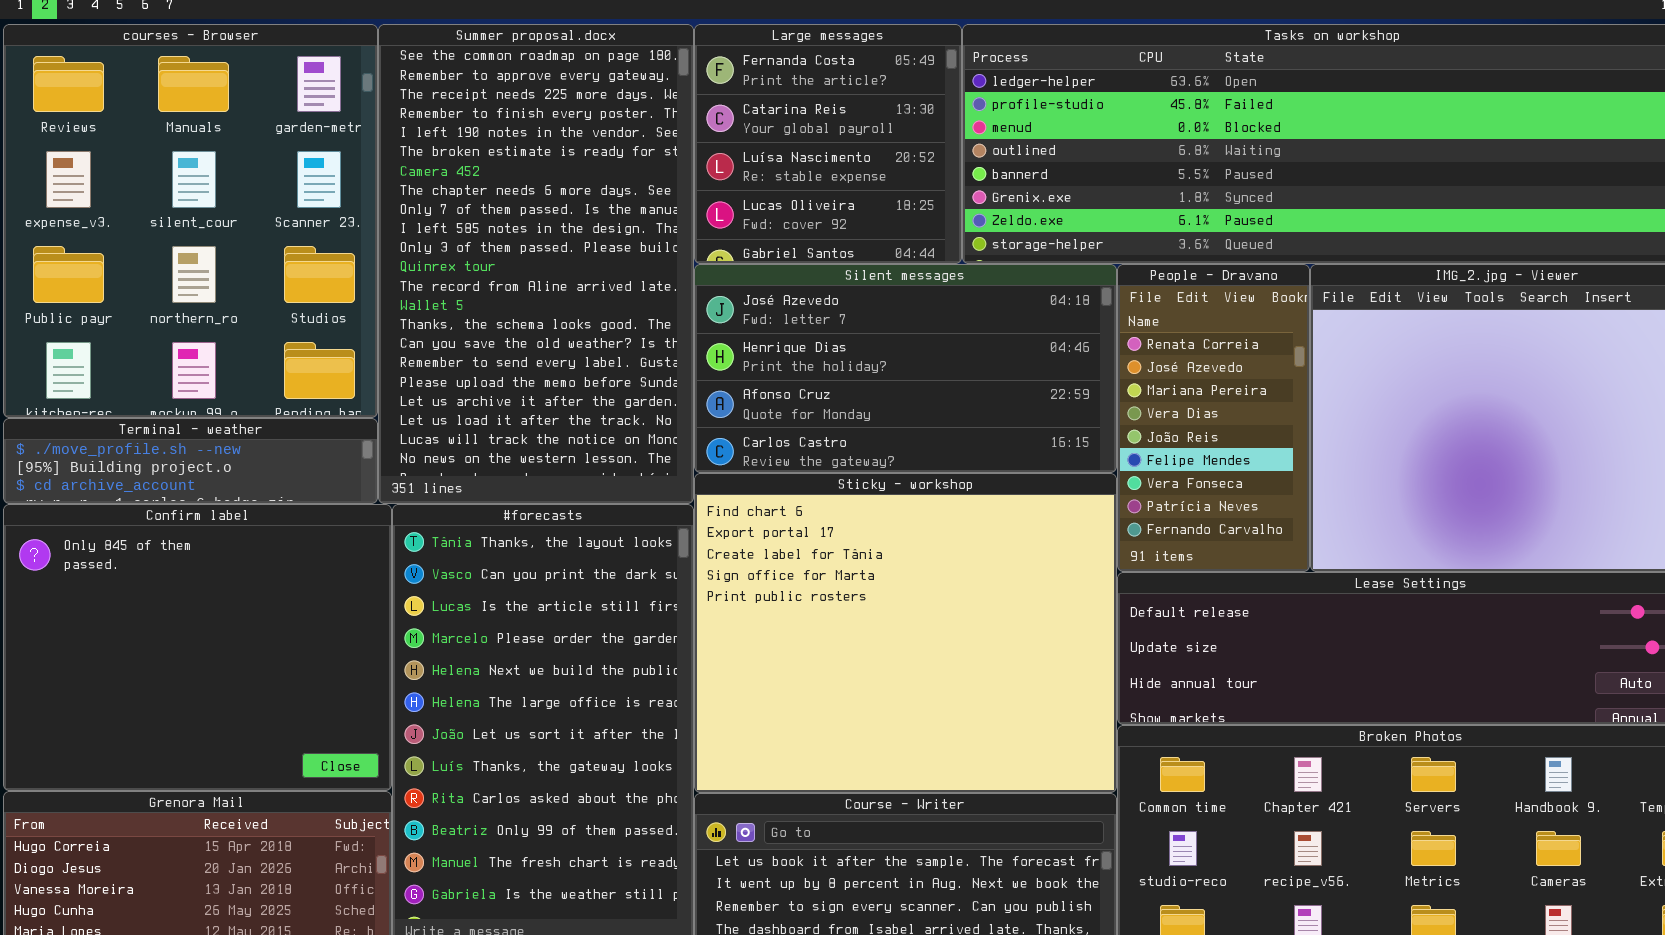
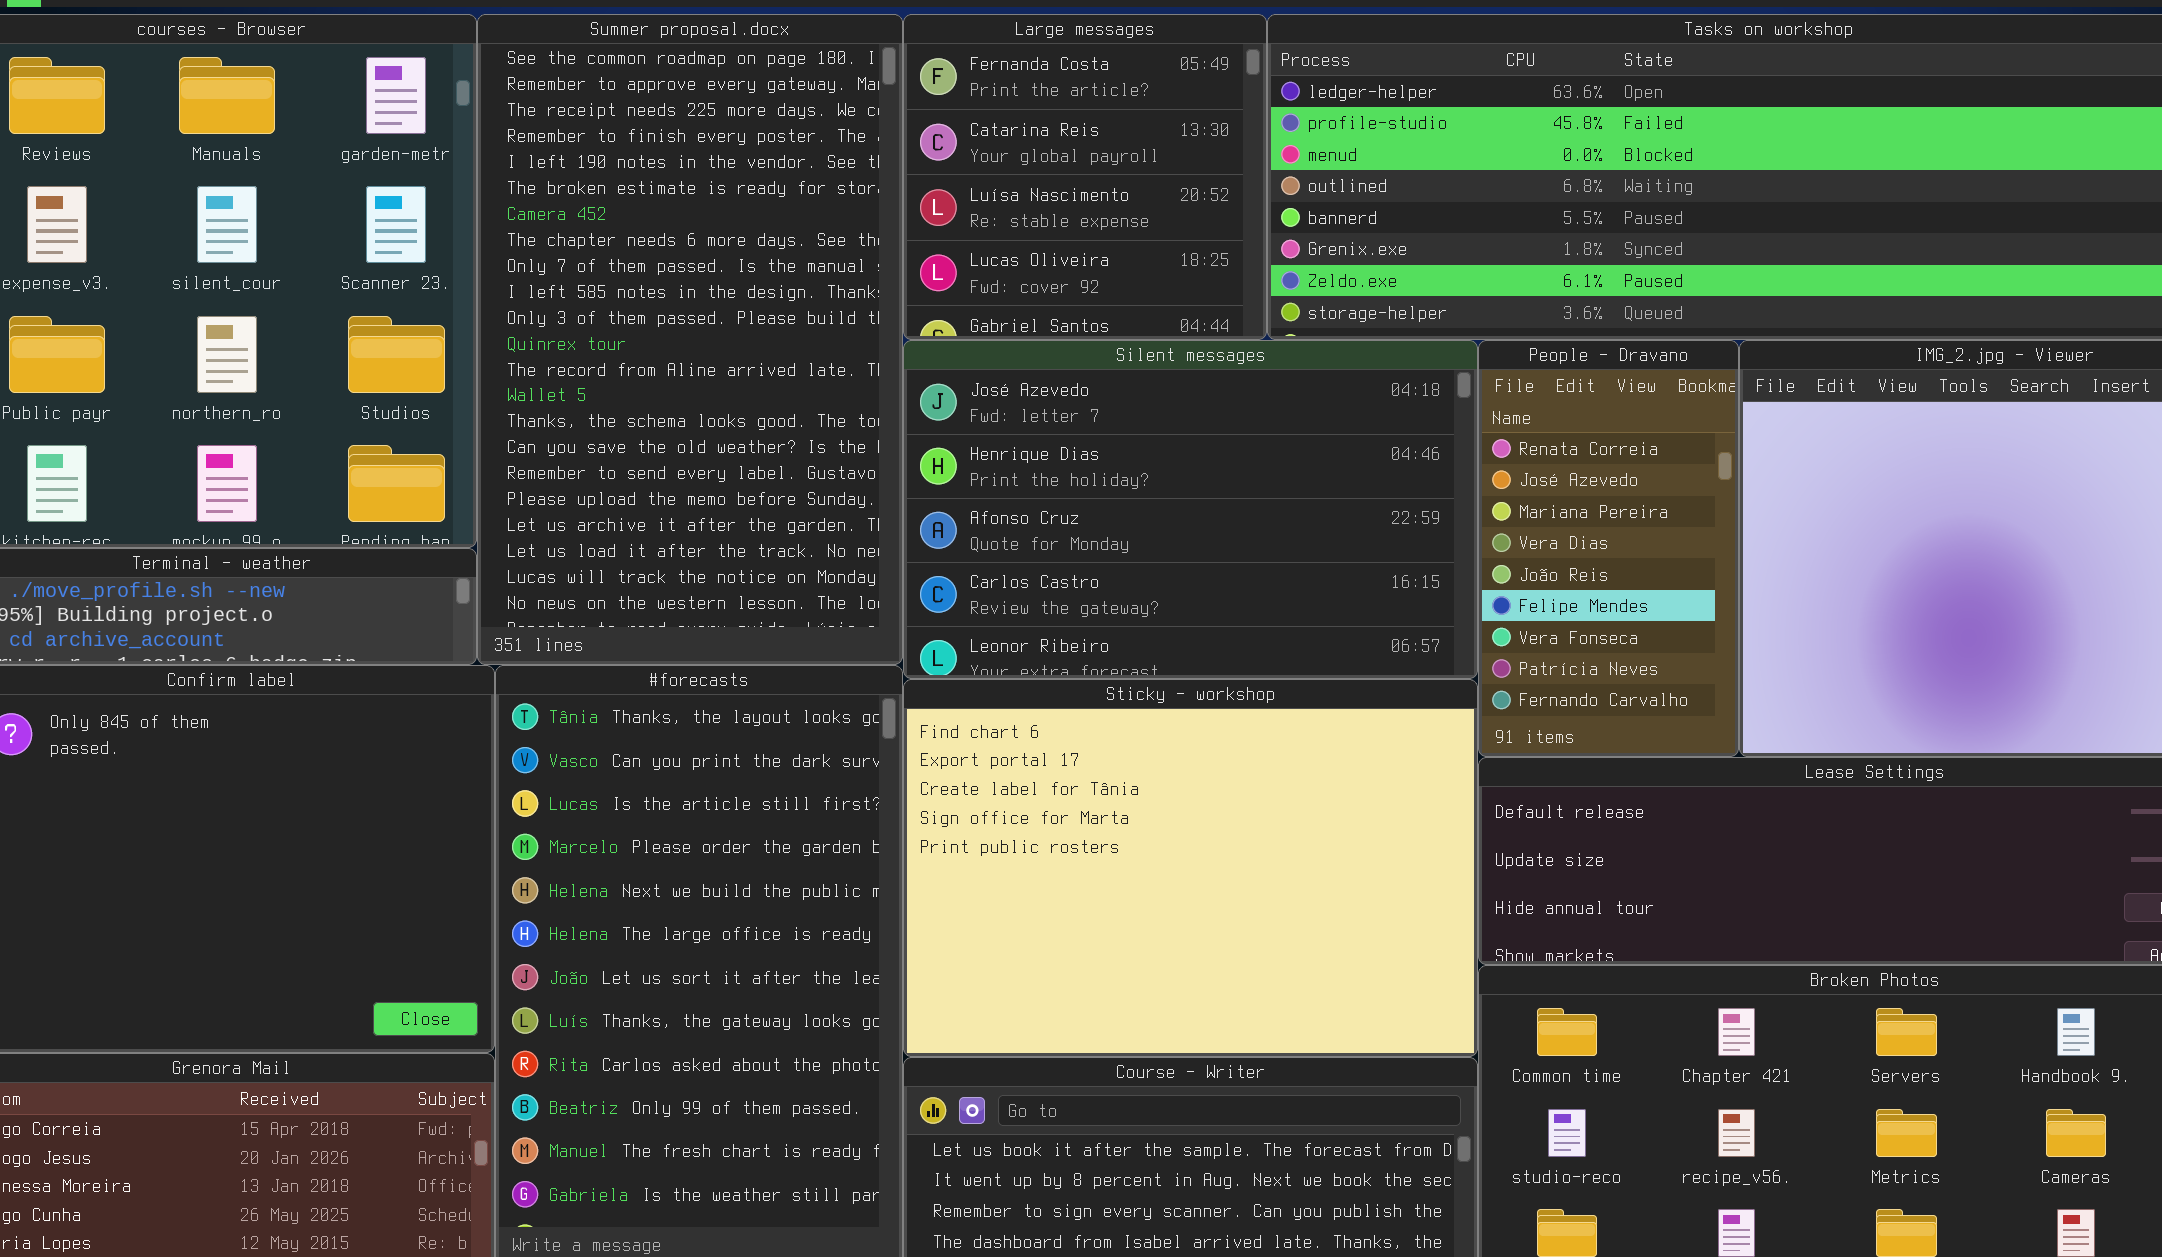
Silent messages: [694,264,1117,473] -> [903,340,1478,679], resized
Sticky - workshop: [694,473,1117,793] -> [903,679,1478,1057], resized

